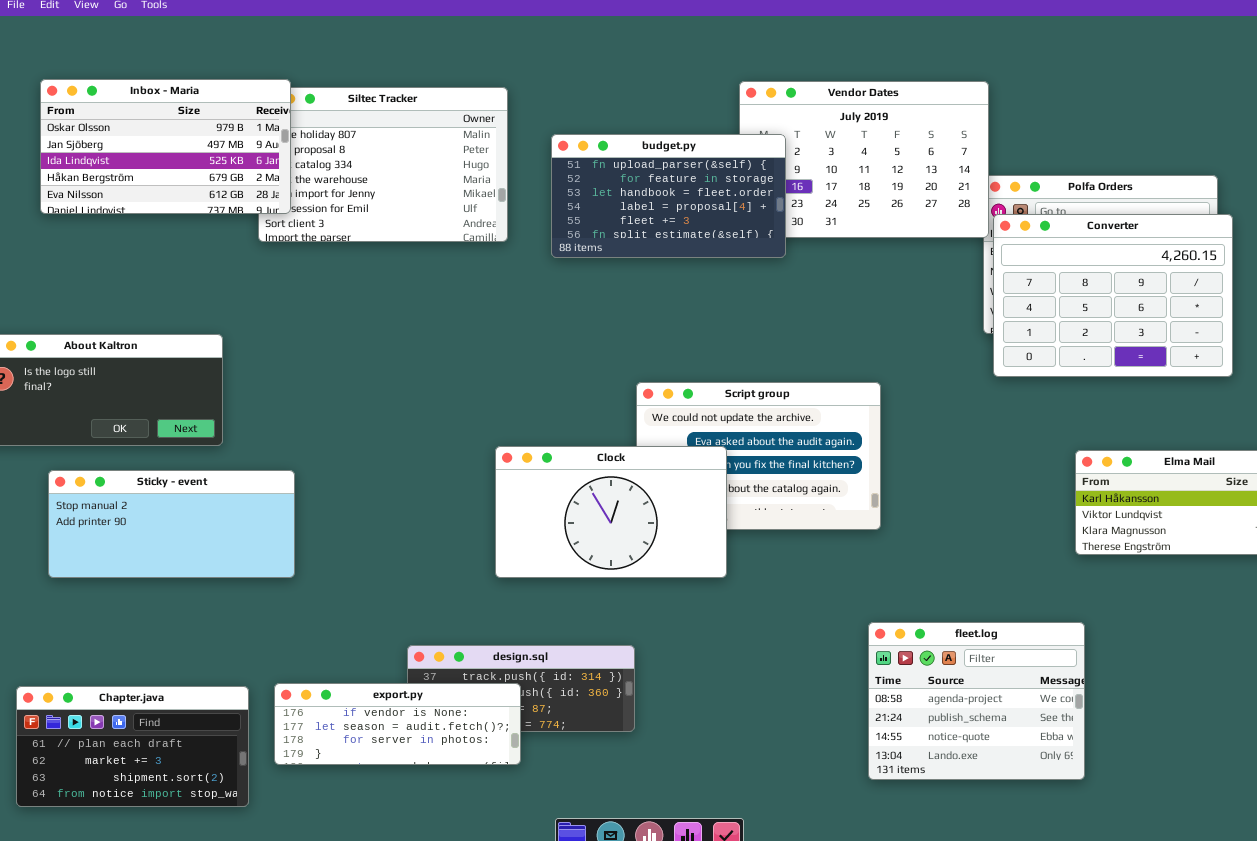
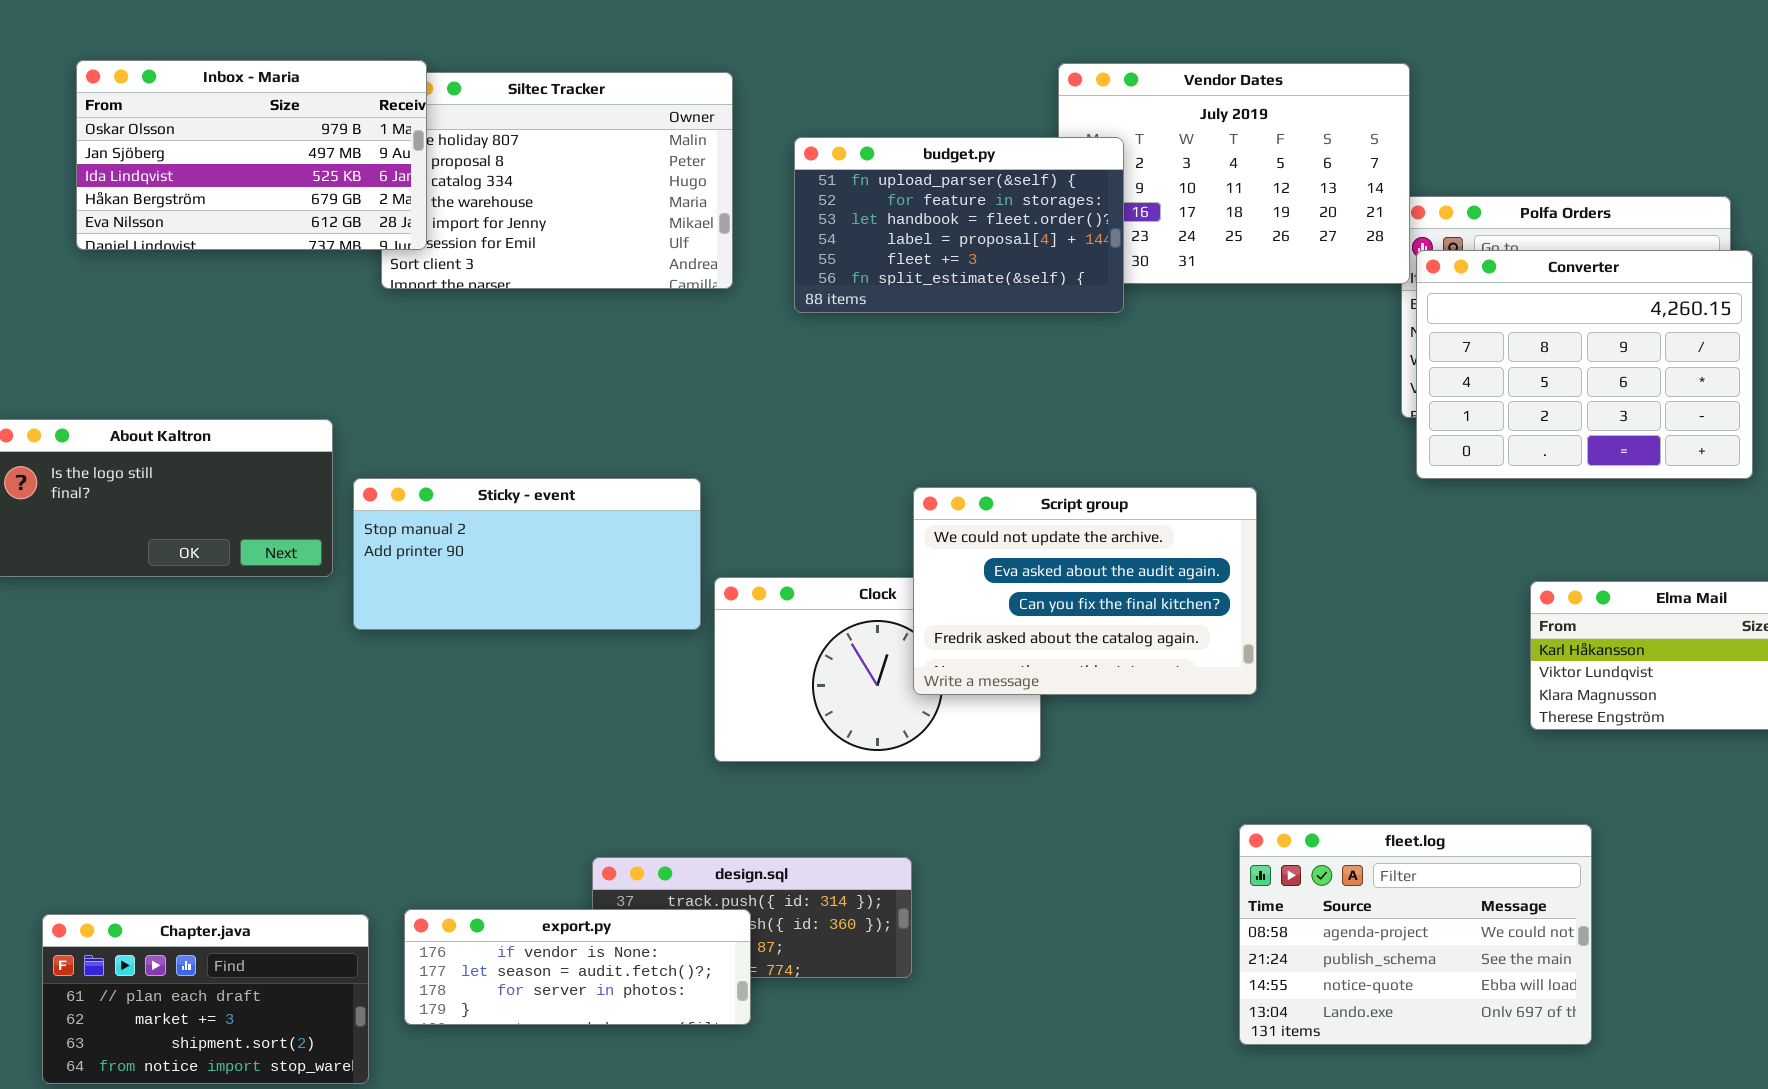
Script group: [636,382,881,530] -> [913,487,1257,695], raised
Sticky - event: [48,470,295,578] -> [353,478,701,630], moved
fleet.log: [868,622,1085,780] -> [1239,824,1592,1045], resized

